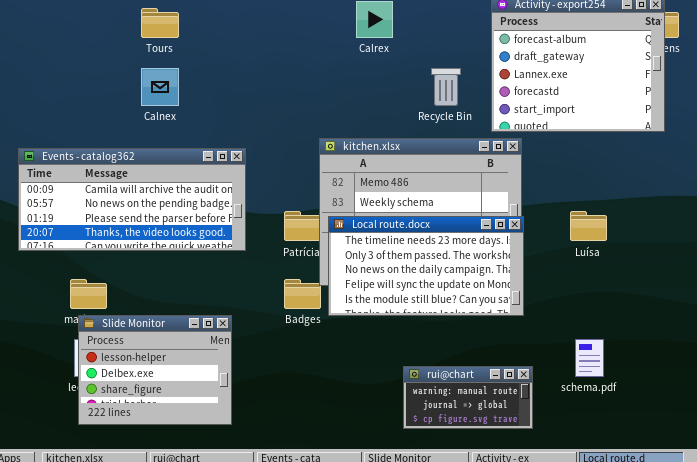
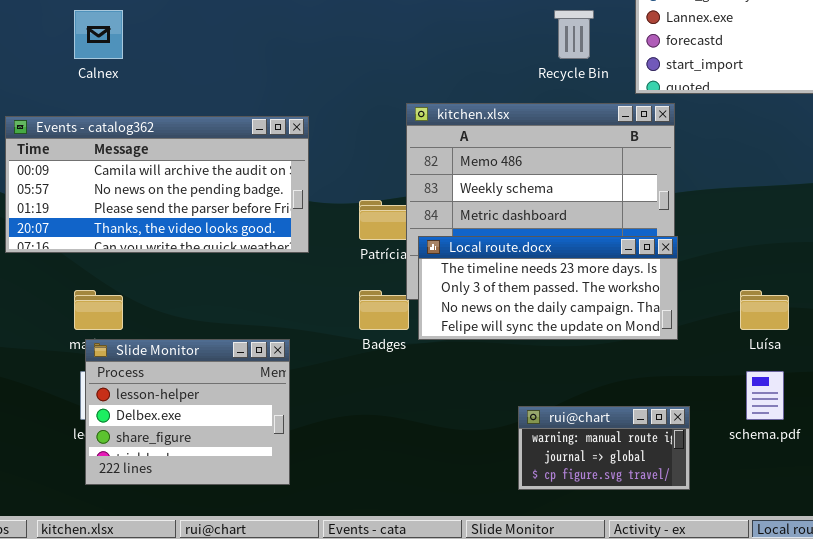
Calnex: [141,68,179,106] -> [74,10,123,59], moved
Luísa: [570,211,607,241] -> [740,290,789,330], moved
Local route.docx: [328,216,524,316] -> [418,236,678,340], resized

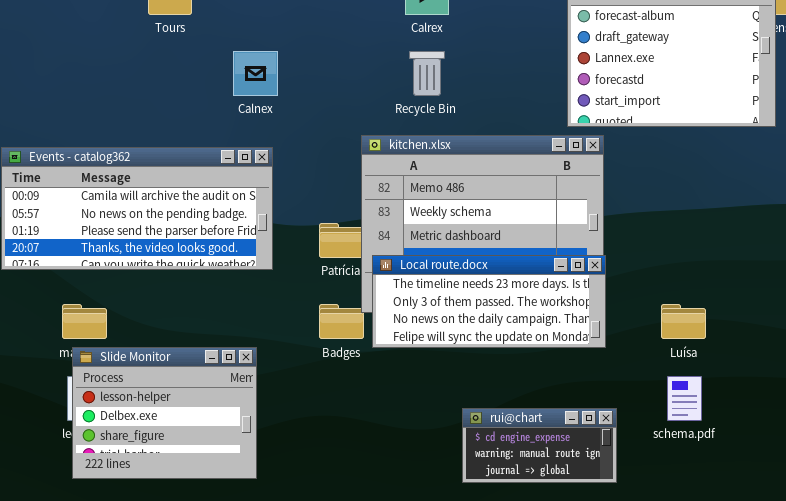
Calnex: [74,10,123,59] -> [233,51,278,96], moved
Recycle Bin: [554,10,594,59] -> [409,51,445,96], moved
rui@chart: [518,406,690,490] -> [462,408,617,483], scrolled up 1 row

